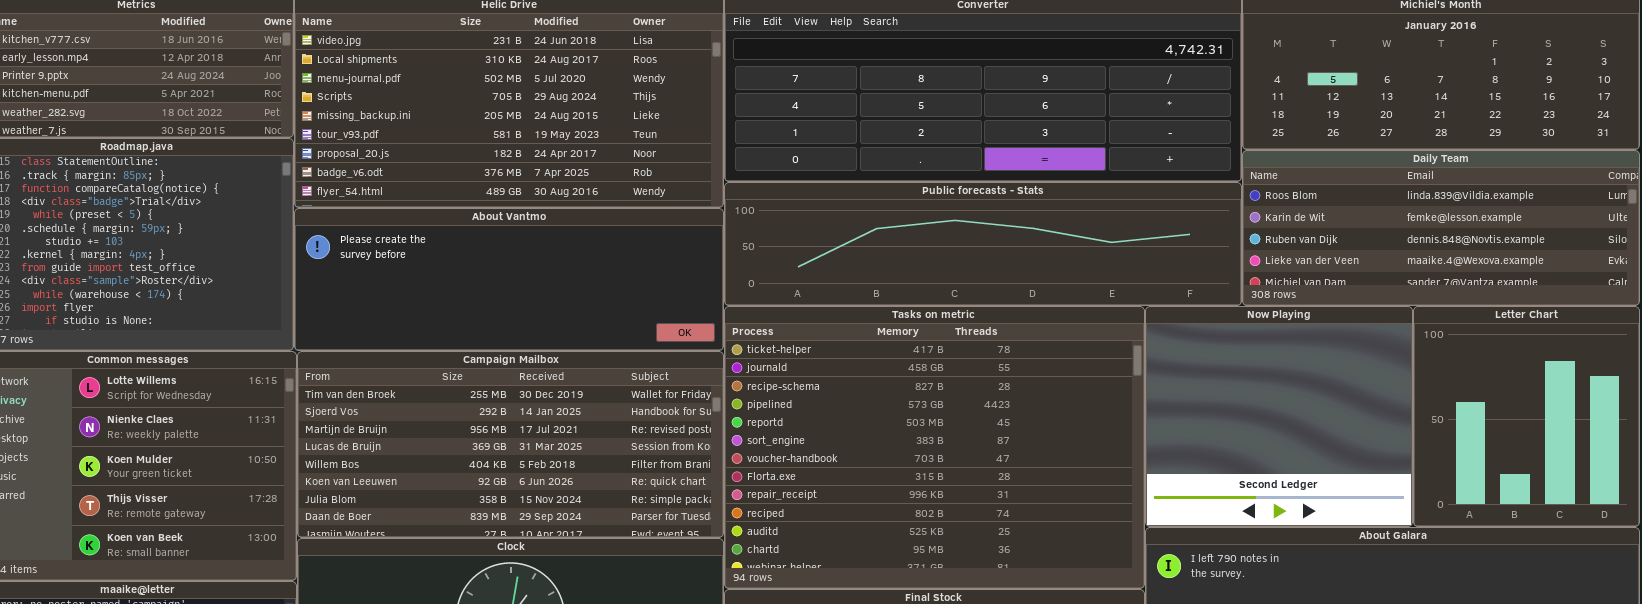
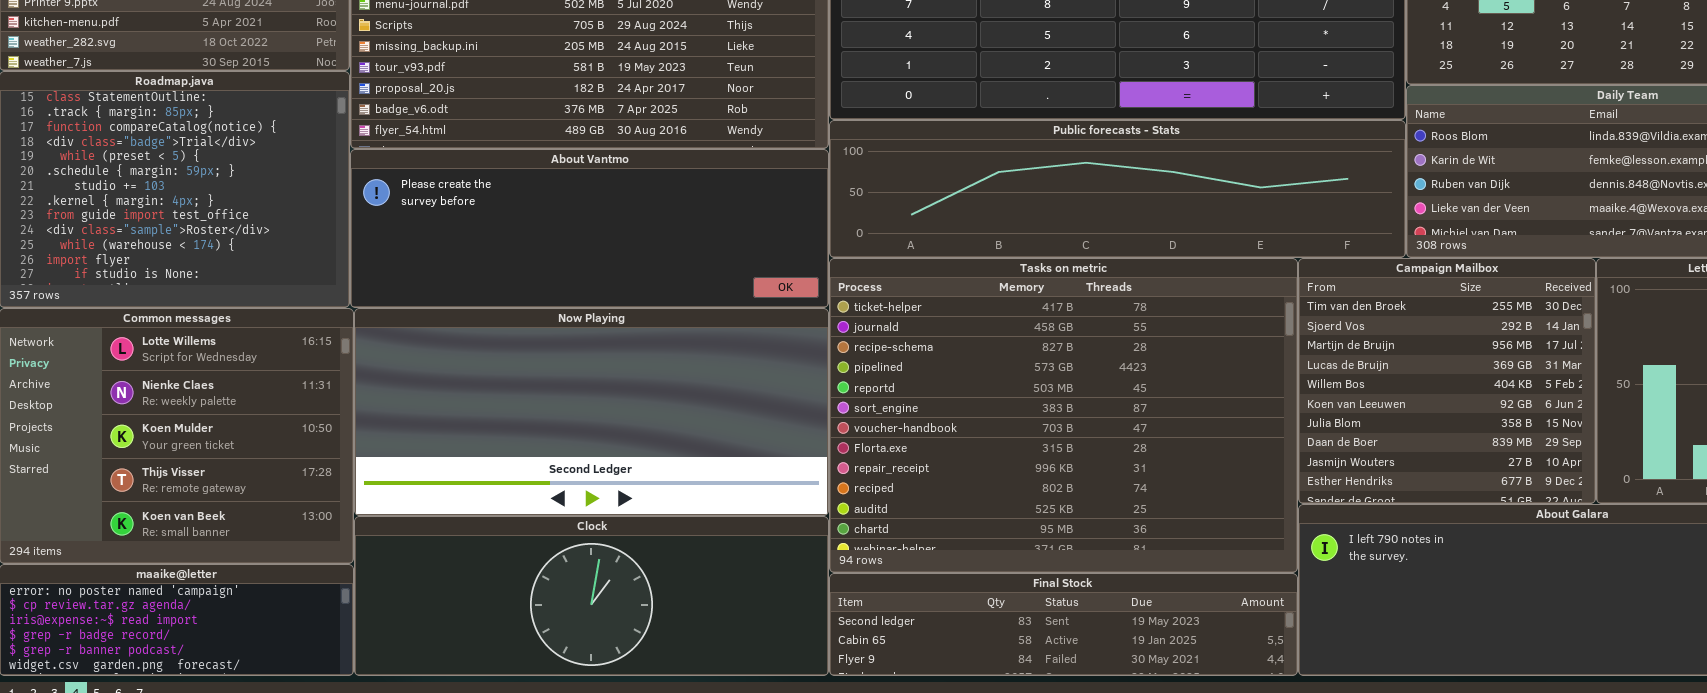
Now Playing: [1145,306,1413,527] -> [354,308,829,516], moved, resized
Campaign Mailbox: [297,351,724,538] -> [1298,258,1596,504], moved, resized

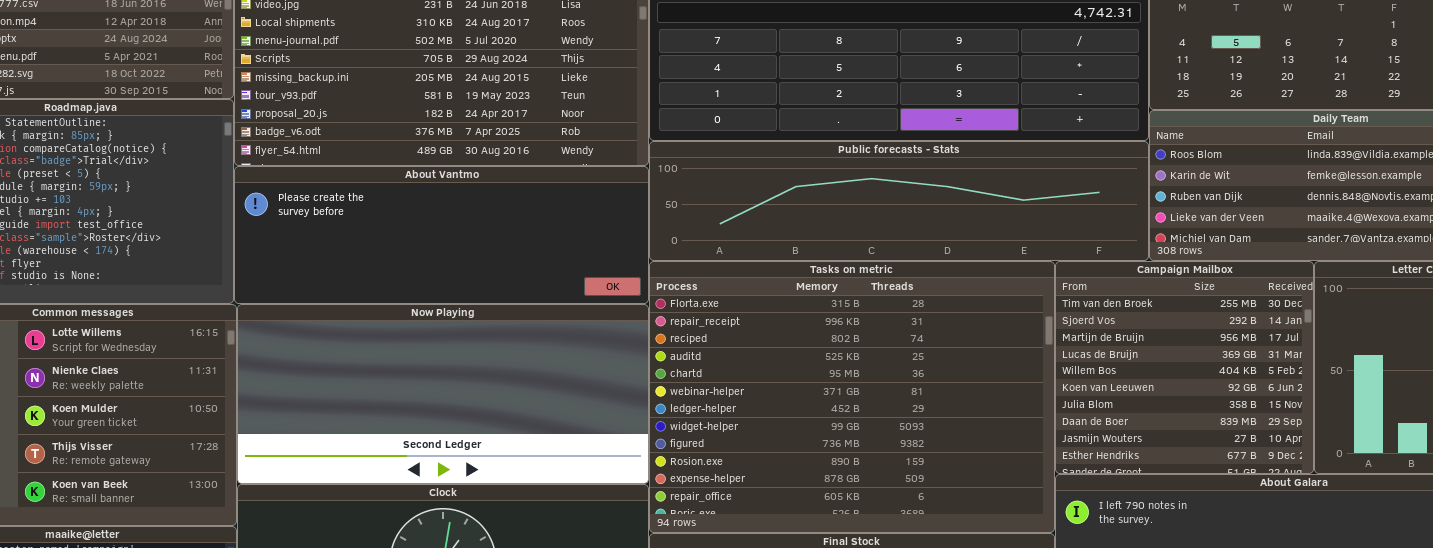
Tasks on metric: [829,258,1298,573] -> [649,261,1055,533], scrolled down 7 rows

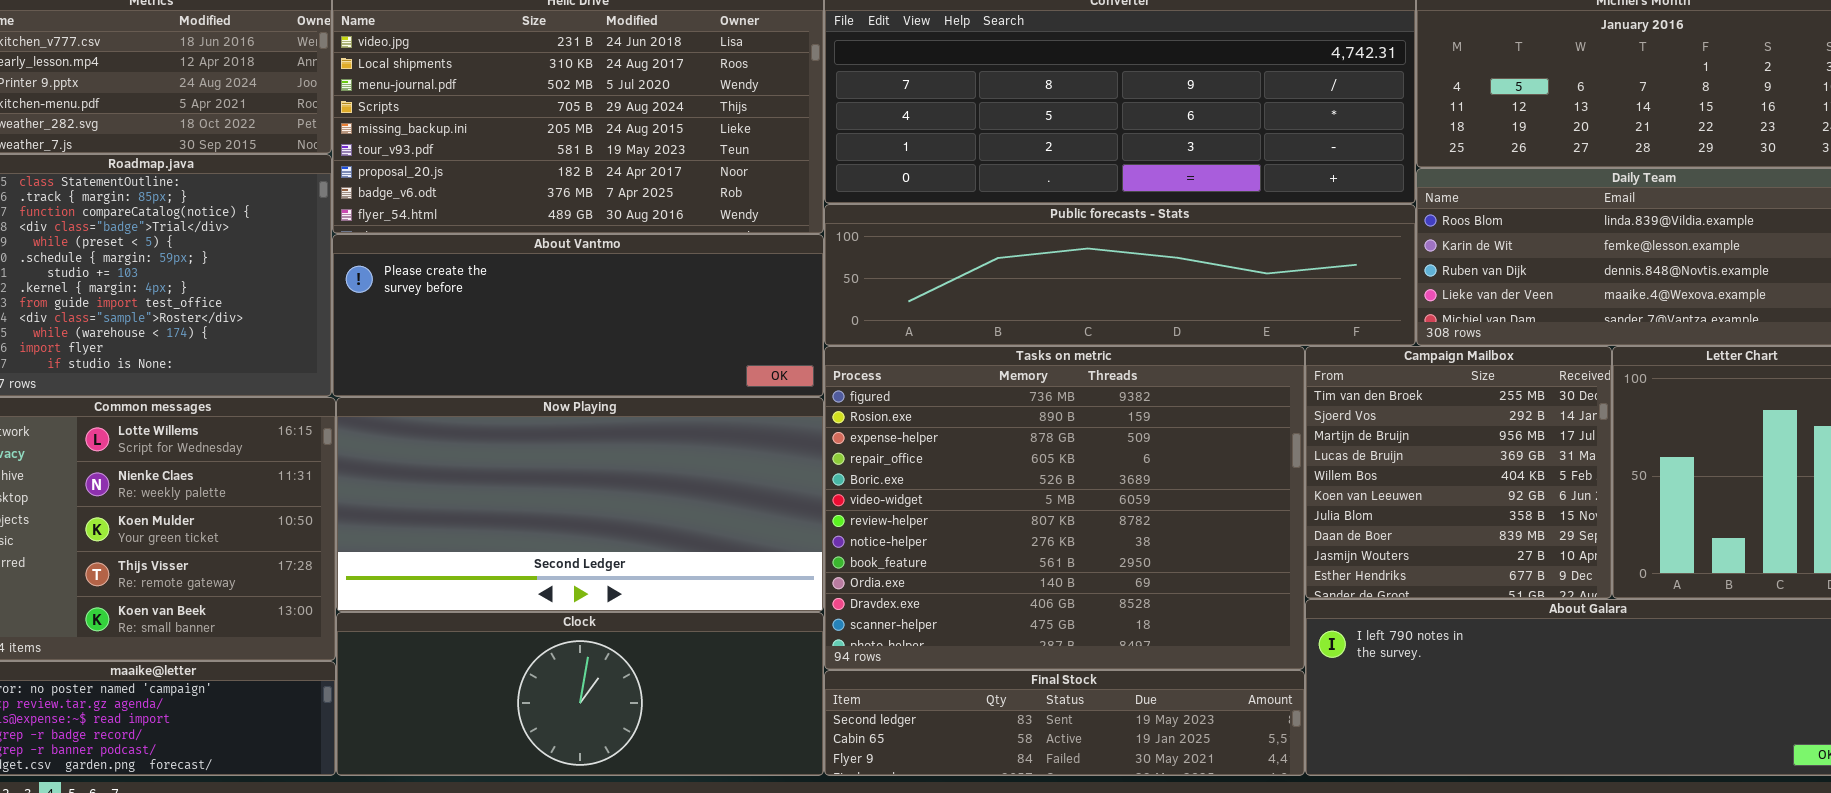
Tasks on metric: [649,261,1055,533] -> [824,346,1305,670], scrolled down 8 rows

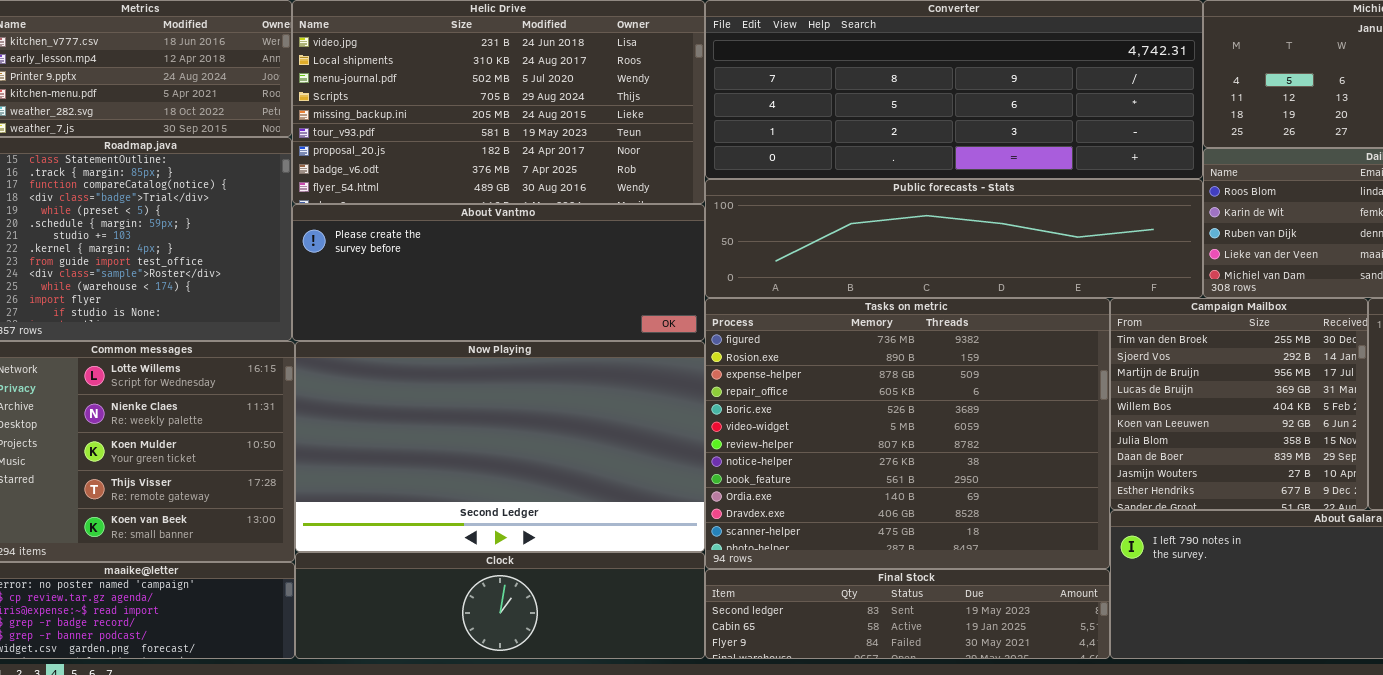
Now Playing: [336,397,824,612] -> [295,341,705,552], resized
Clock: [336,612,824,776] -> [295,552,705,659], resized

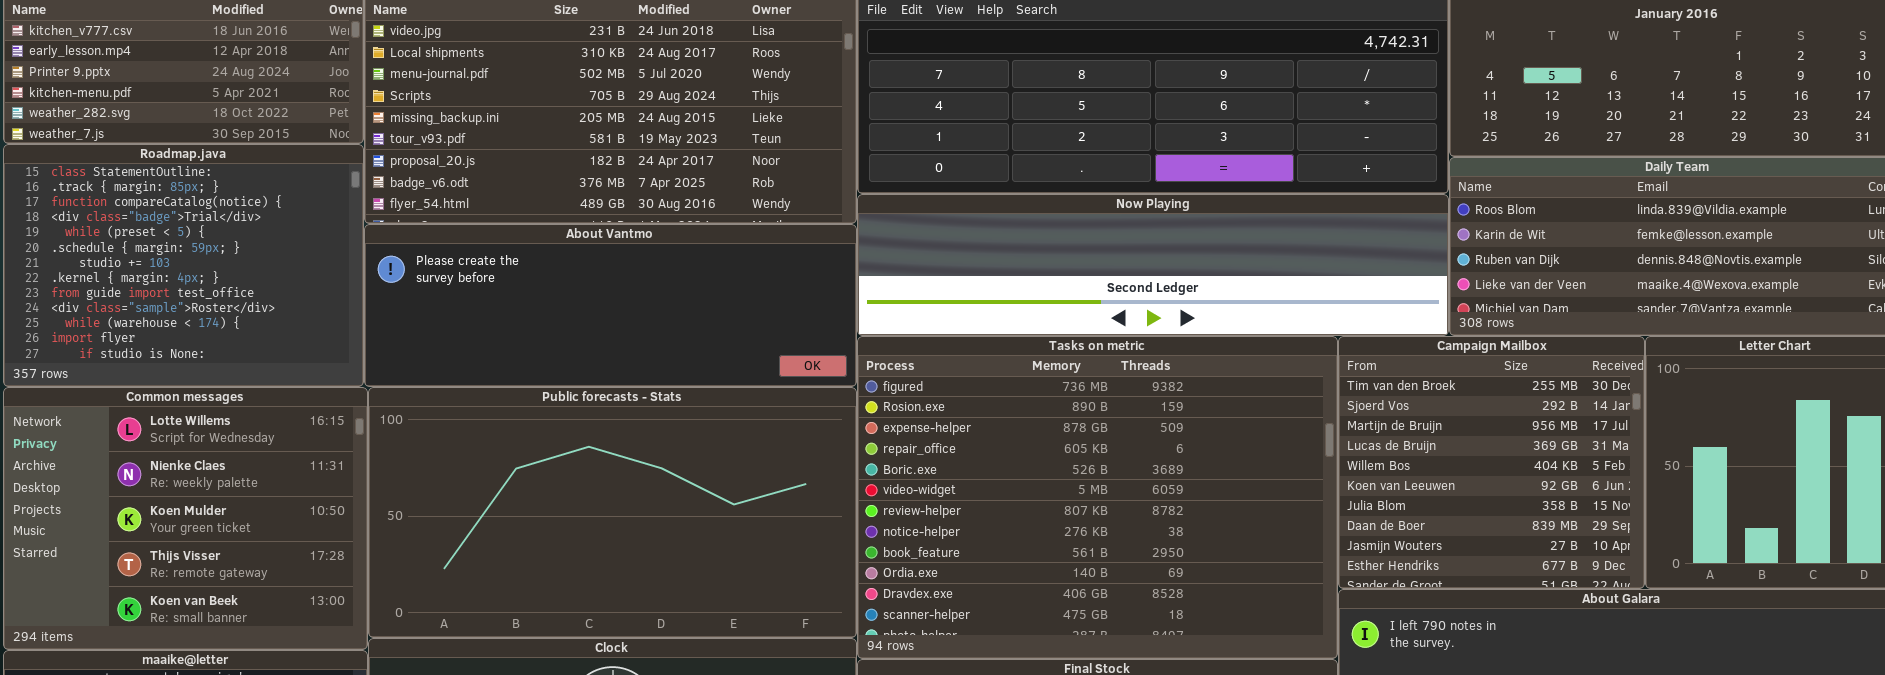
Public forecasts - Stats: [705,179,1203,298] -> [368,387,857,638], moved, resized
Now Playing: [295,341,705,552] -> [857,194,1449,336], moved, resized

